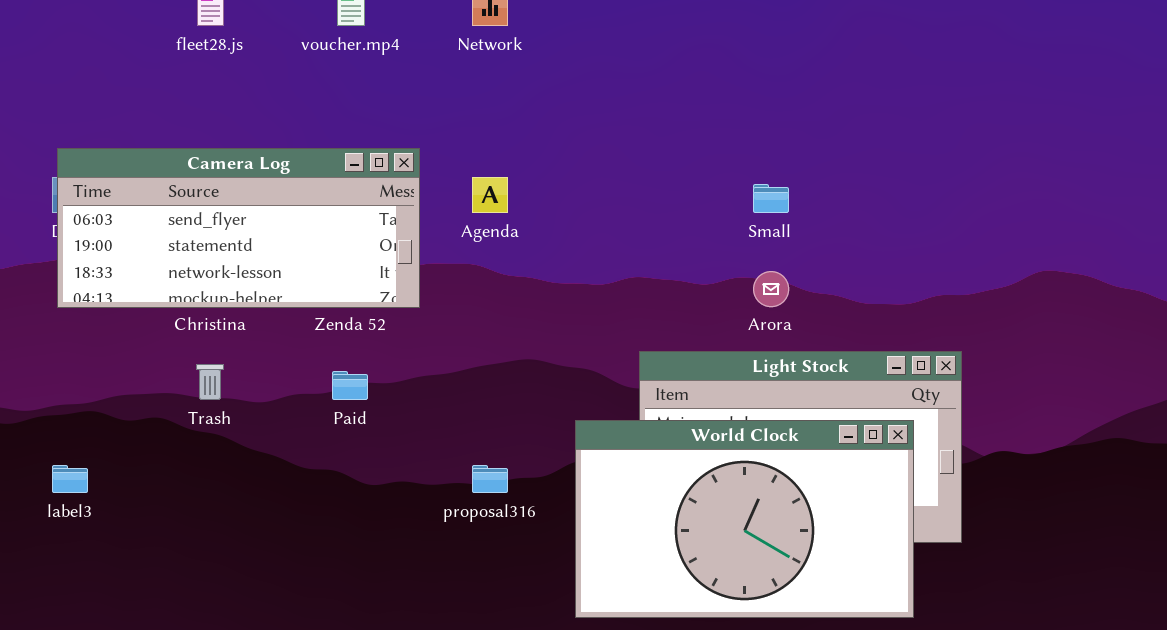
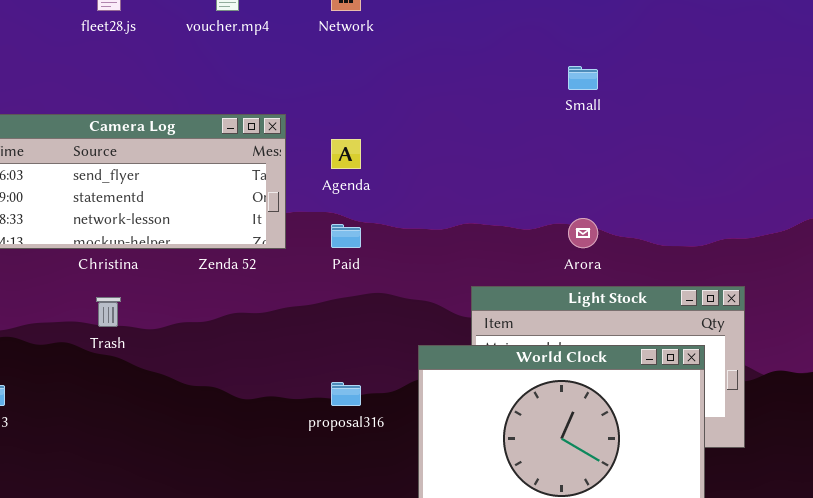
Small: [753,184,789,213] -> [568,66,598,90], moved
Paid: [332,371,368,400] -> [331,224,361,248], moved

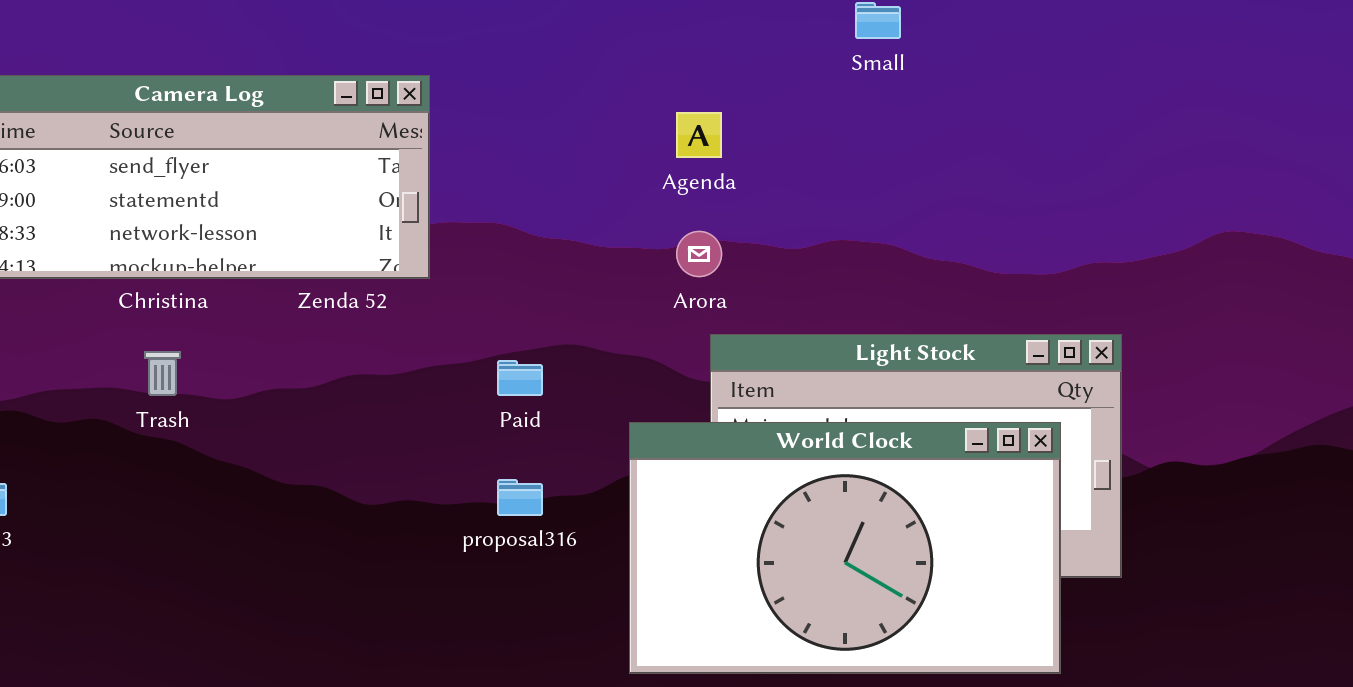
Agenda: [331,139,361,169] -> [676,112,722,158], moved
Arora: [568,218,598,248] -> [676,231,722,277], moved
Paid: [331,224,361,248] -> [497,360,543,396], moved

